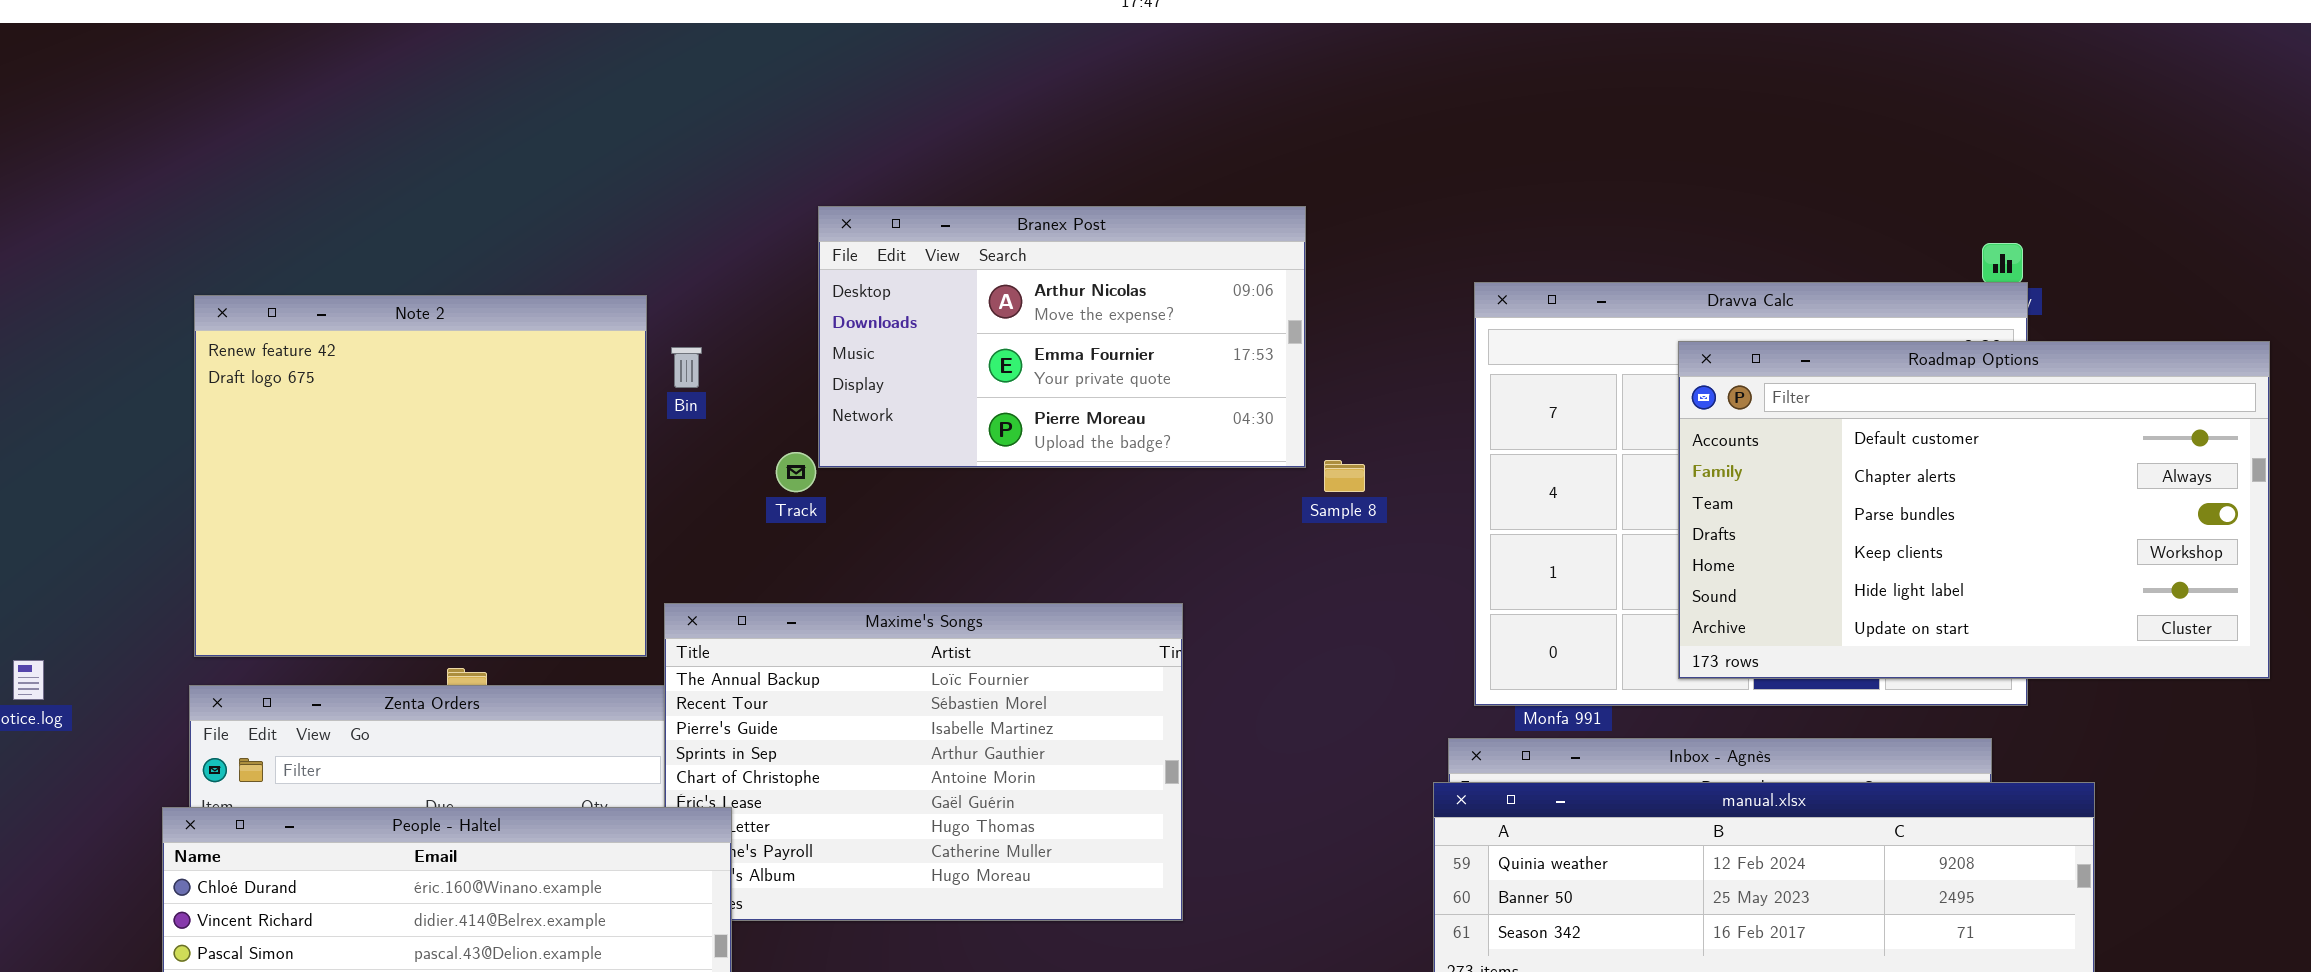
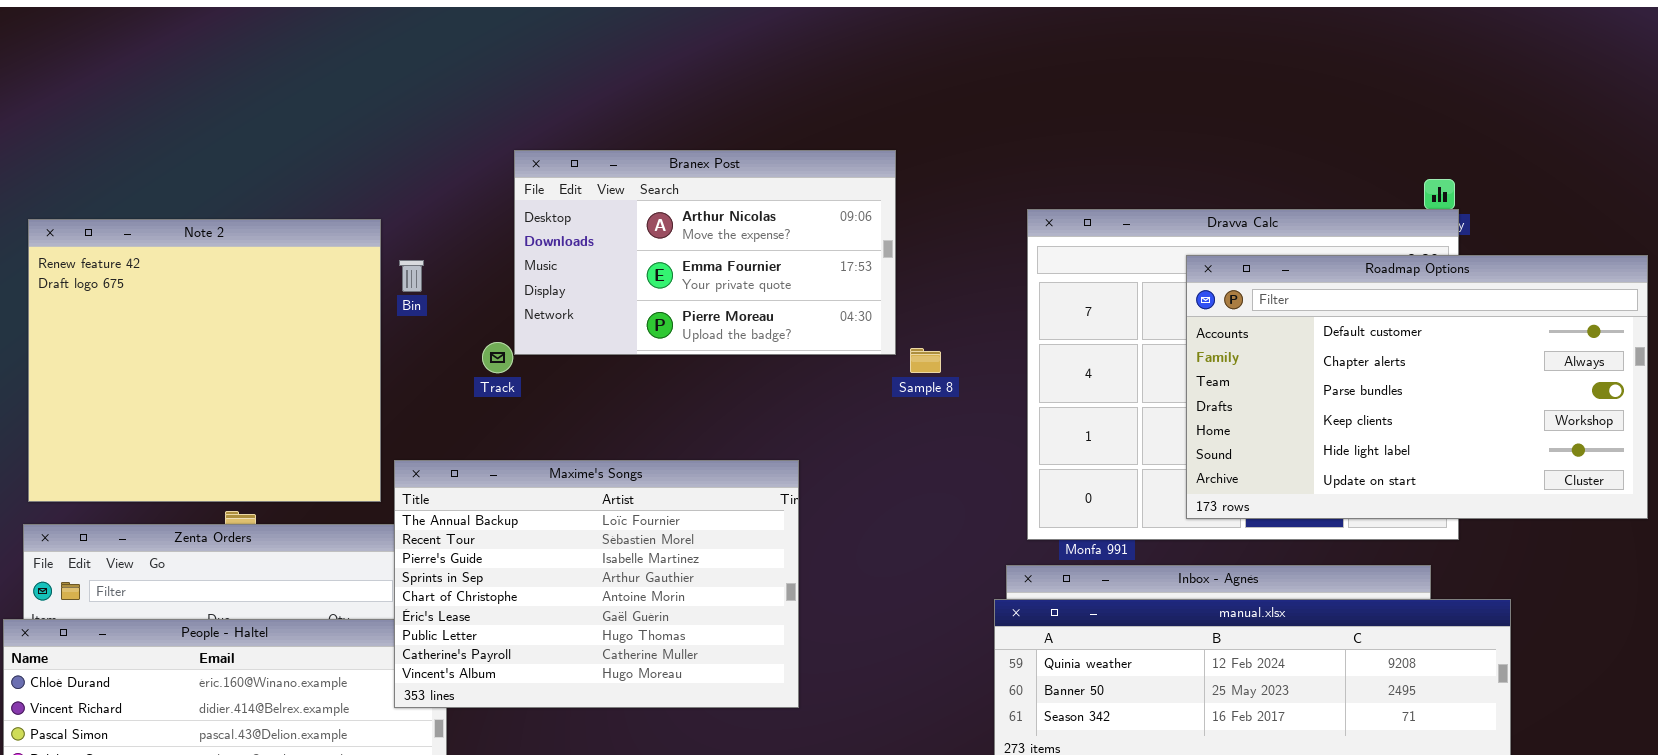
Maxime's Songs: [664,603,1183,921] -> [394,460,799,708], raised

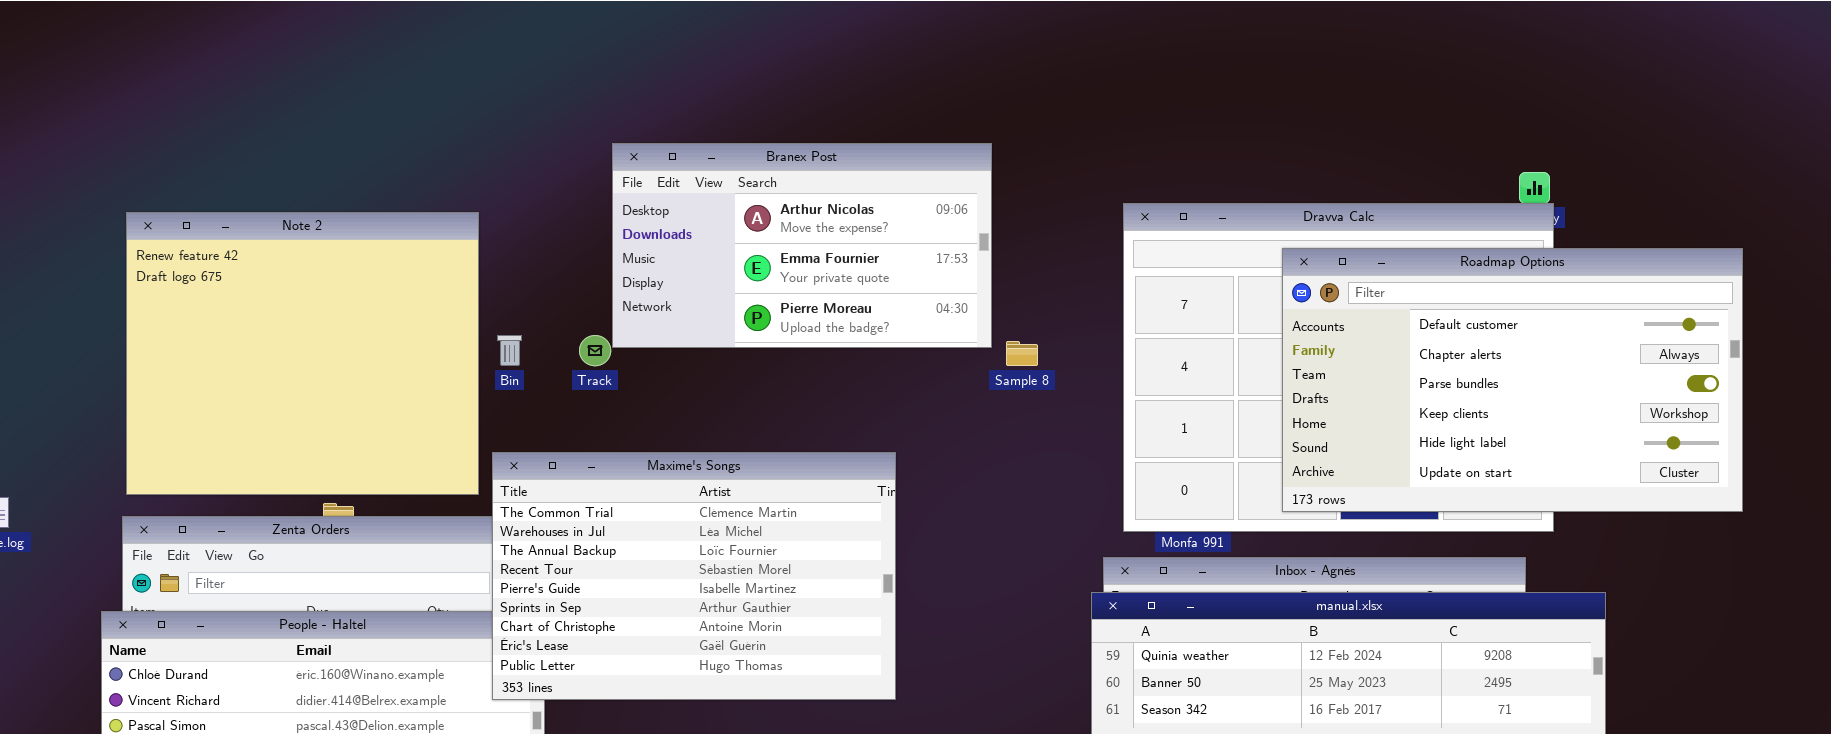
Bin: [399,260,424,292] -> [497,335,522,366], moved
Maxime's Songs: [394,460,799,708] -> [492,452,896,700], scrolled up 2 rows

